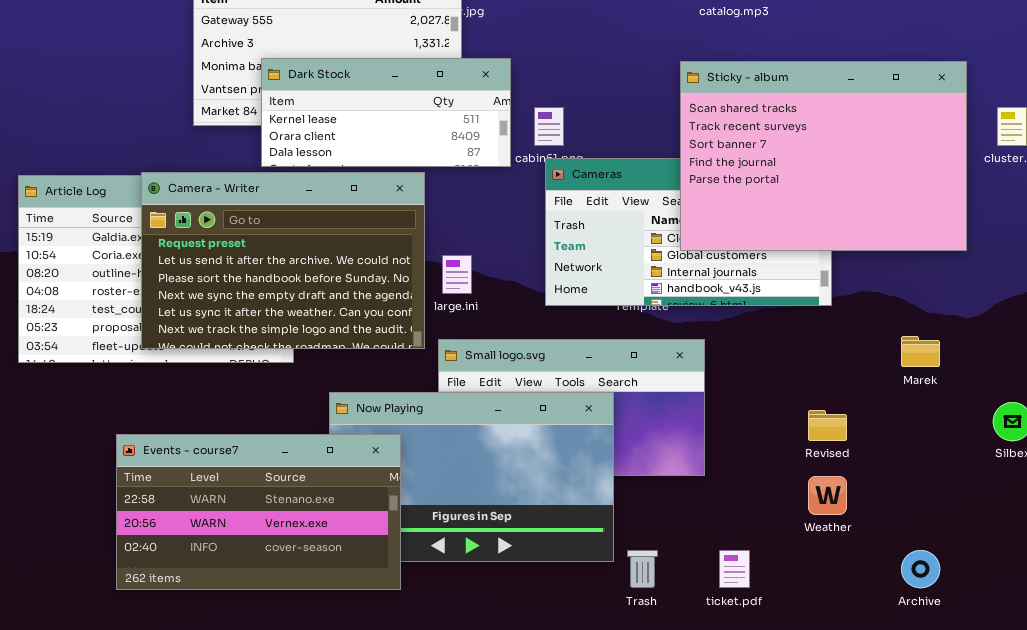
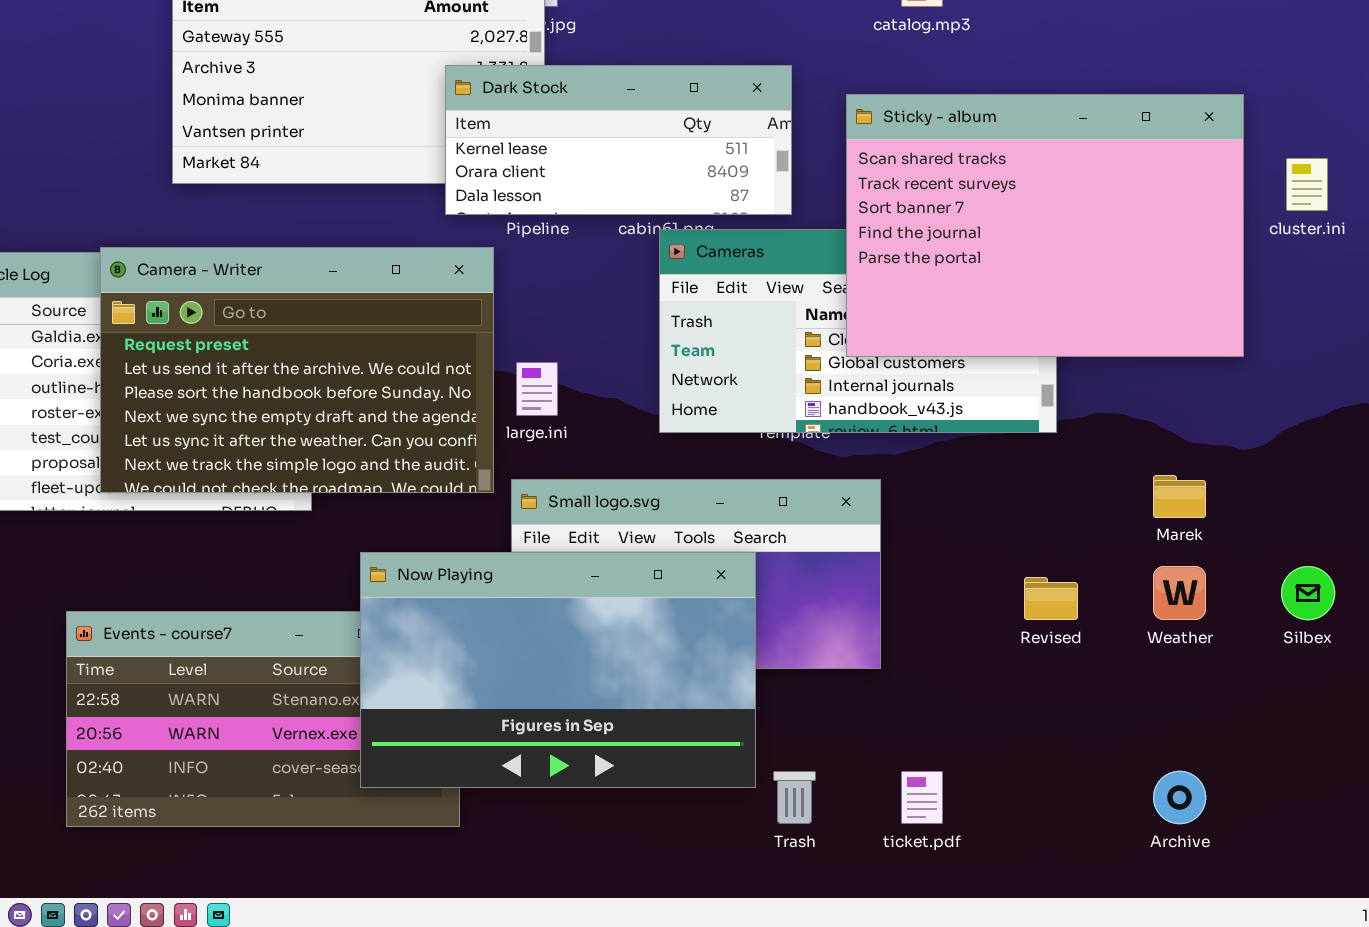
Dark Stock: [261,58,511,167] -> [445,65,792,215], moved
Now Playing: [329,392,614,562] -> [360,552,756,788], raised
Weather: [808,476,847,515] -> [1153,566,1206,620], moved

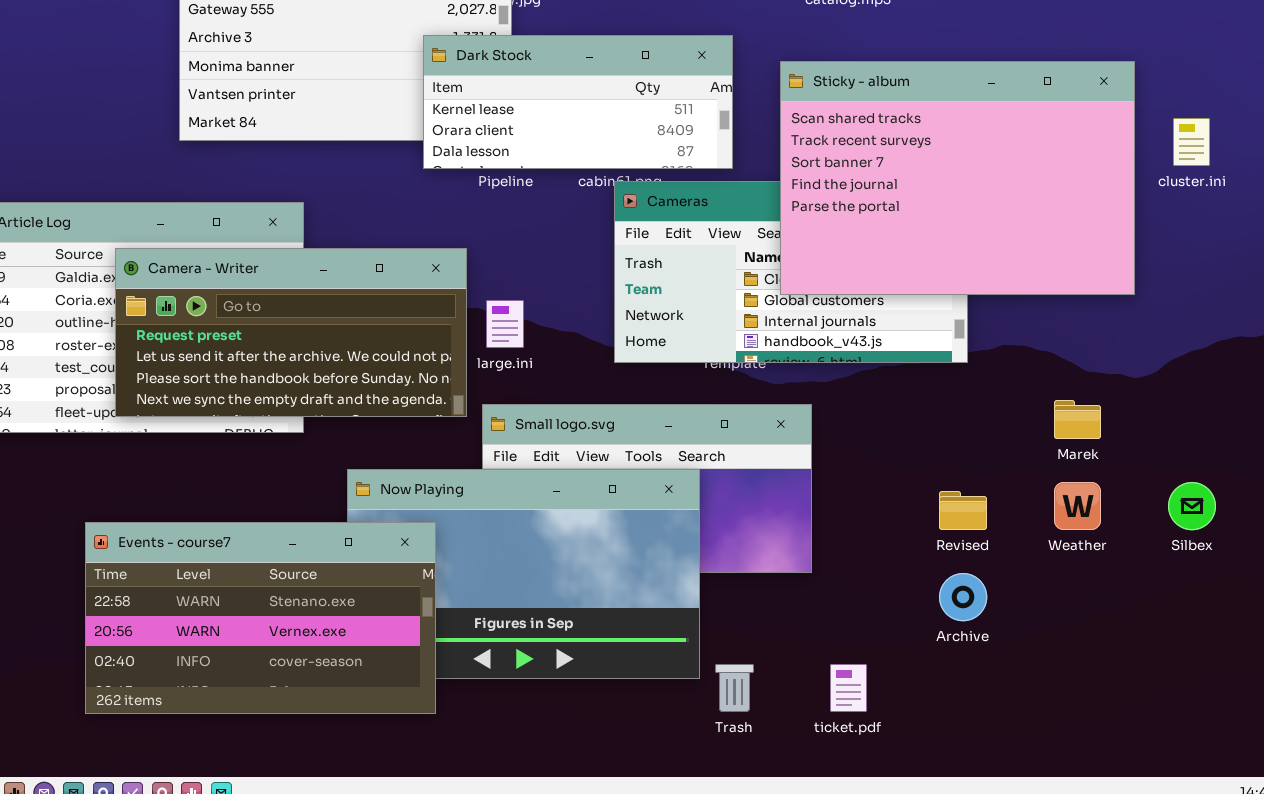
Camera - Writer: [100,247,494,493] -> [115,248,467,417], resized
Events - course7: [66,611,460,827] -> [85,522,436,714], raised
Archive: [1153,771,1206,824] -> [939,573,987,621], moved

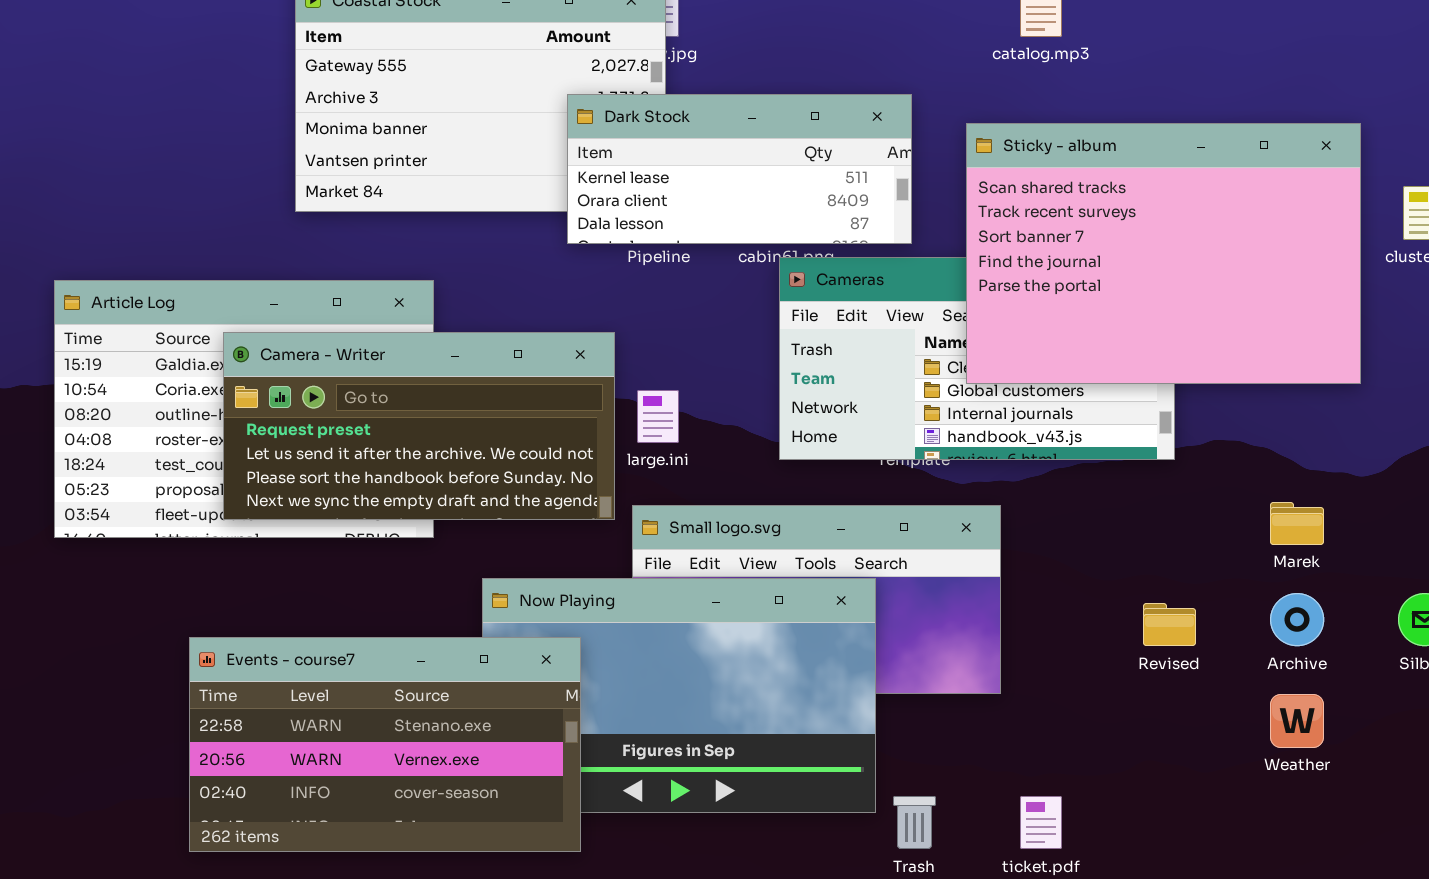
Weather: [1054,482,1101,530] -> [1270,694,1324,748], moved
Archive: [939,573,987,621] -> [1270,593,1324,646], moved

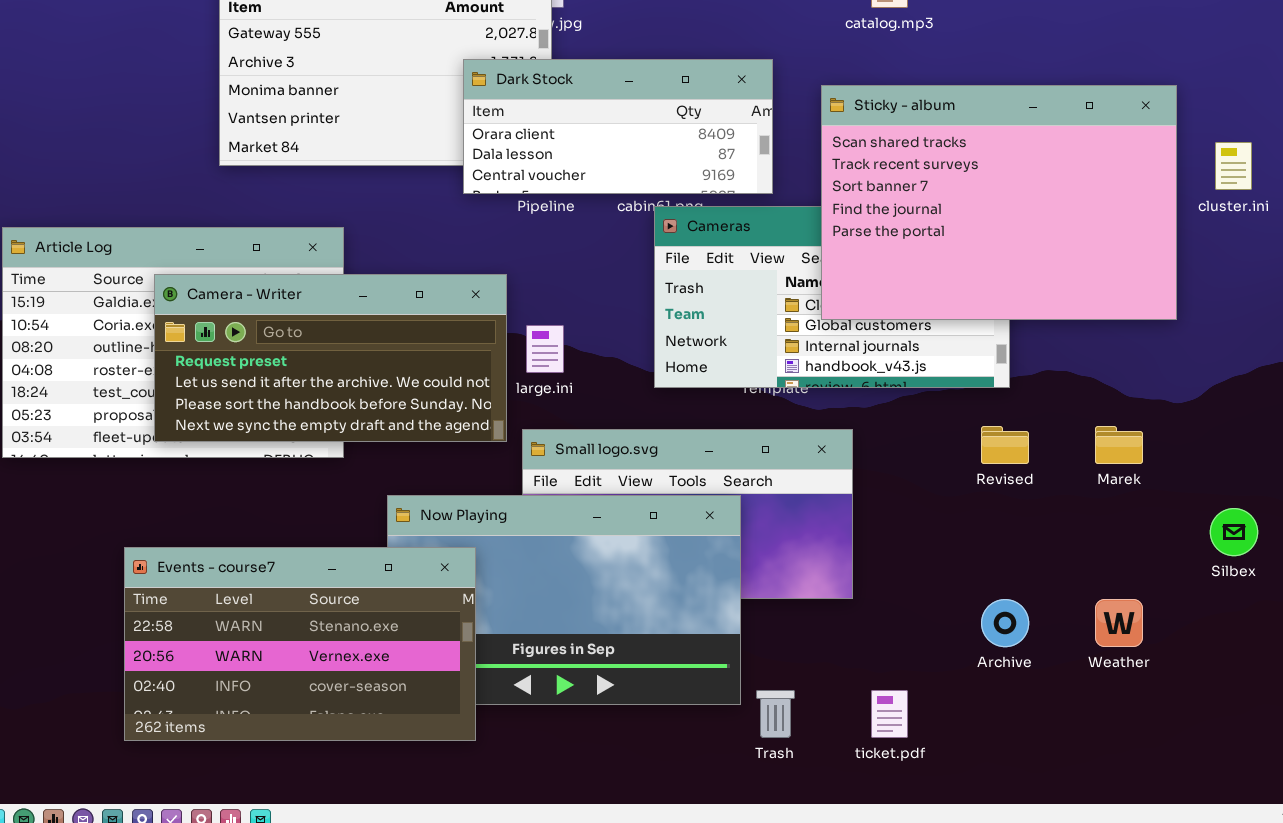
Dark Stock: [567,94,912,244] -> [463,59,773,194], scrolled down 1 row
Archive: [1270,593,1324,646] -> [981,599,1029,647], moved
Revised: [1143,603,1196,646] -> [981,426,1029,464], moved

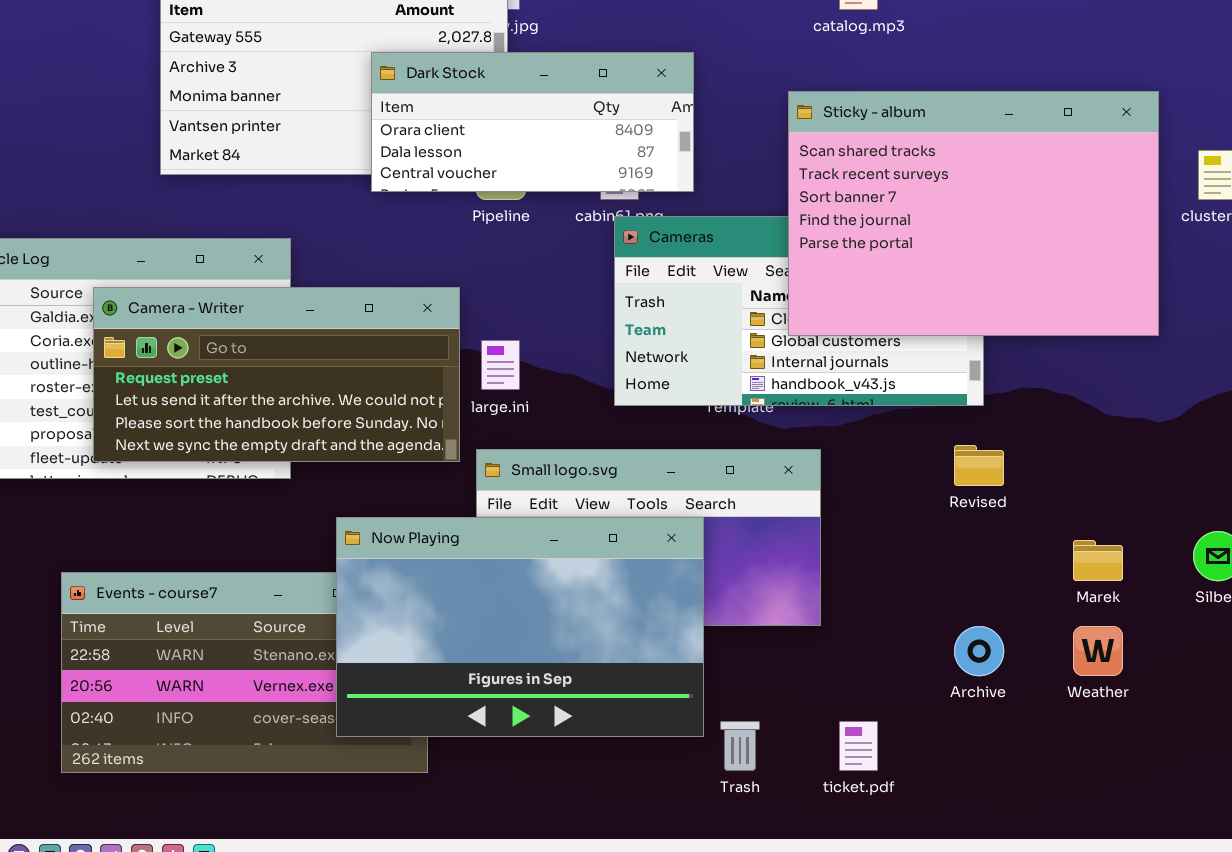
Dark Stock: [463,59,773,194] -> [371,52,694,192], moved
Marek: [1095,426,1143,464] -> [1073,540,1123,581], moved
Now Playing: [387,495,741,705] -> [336,517,704,737], raised

